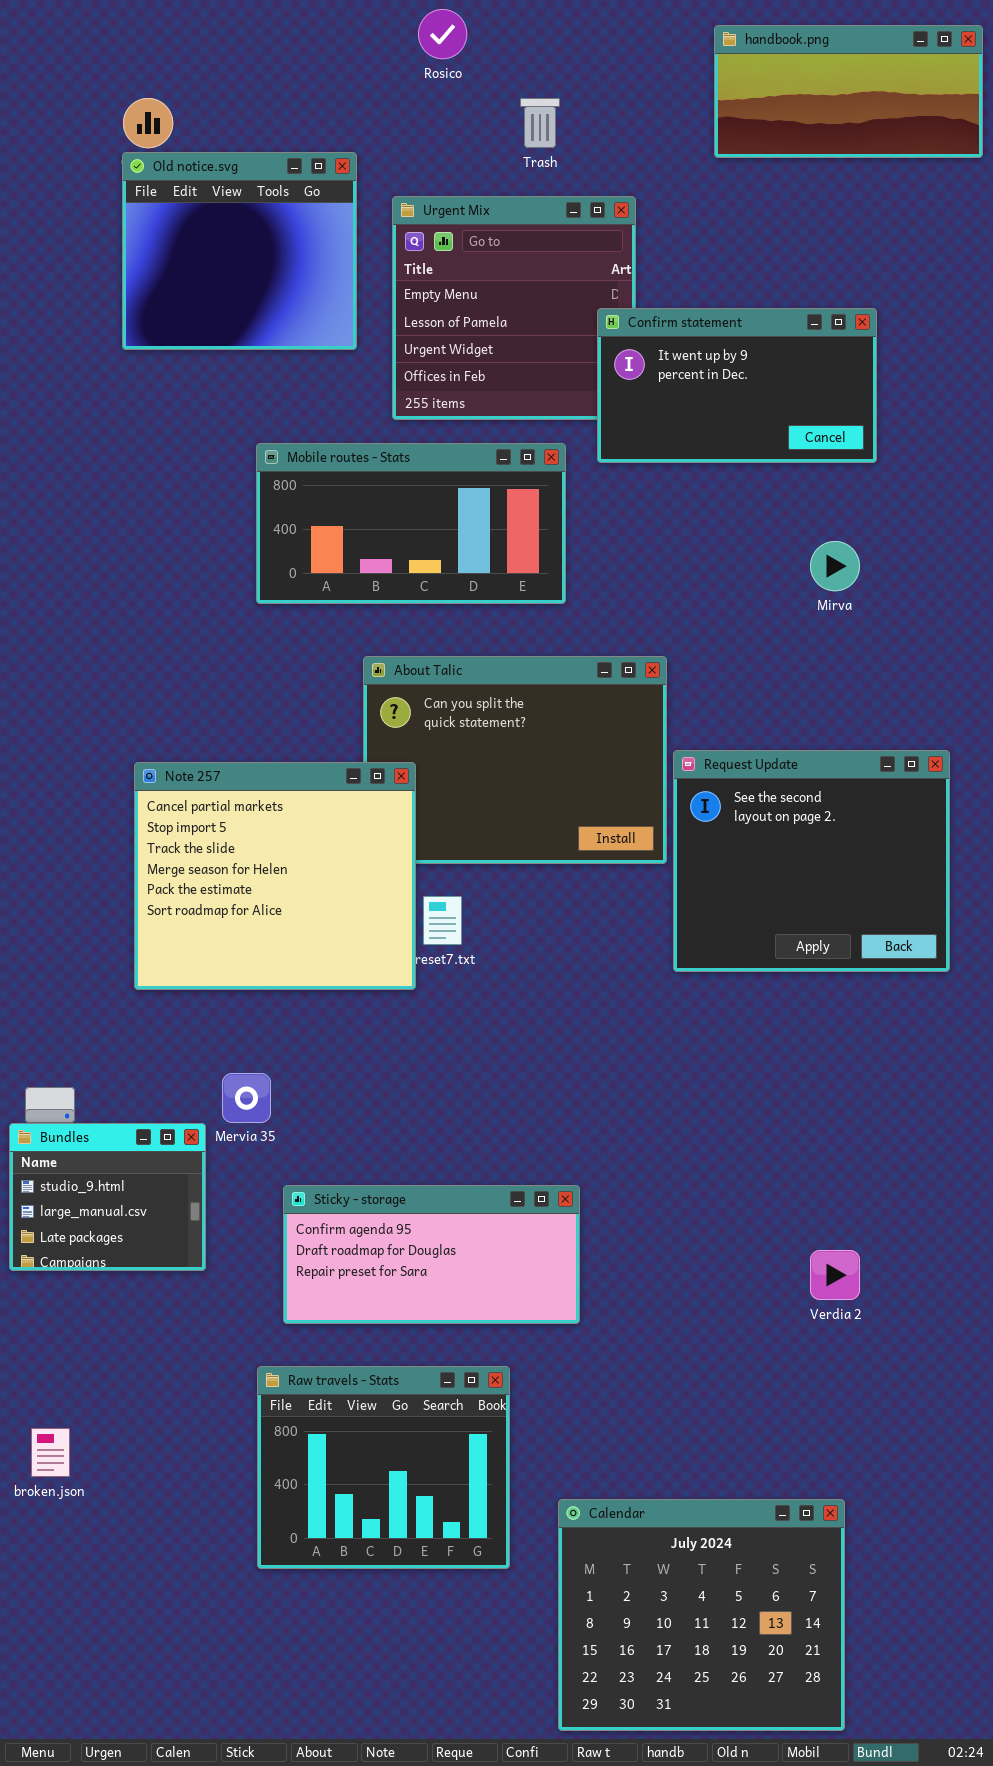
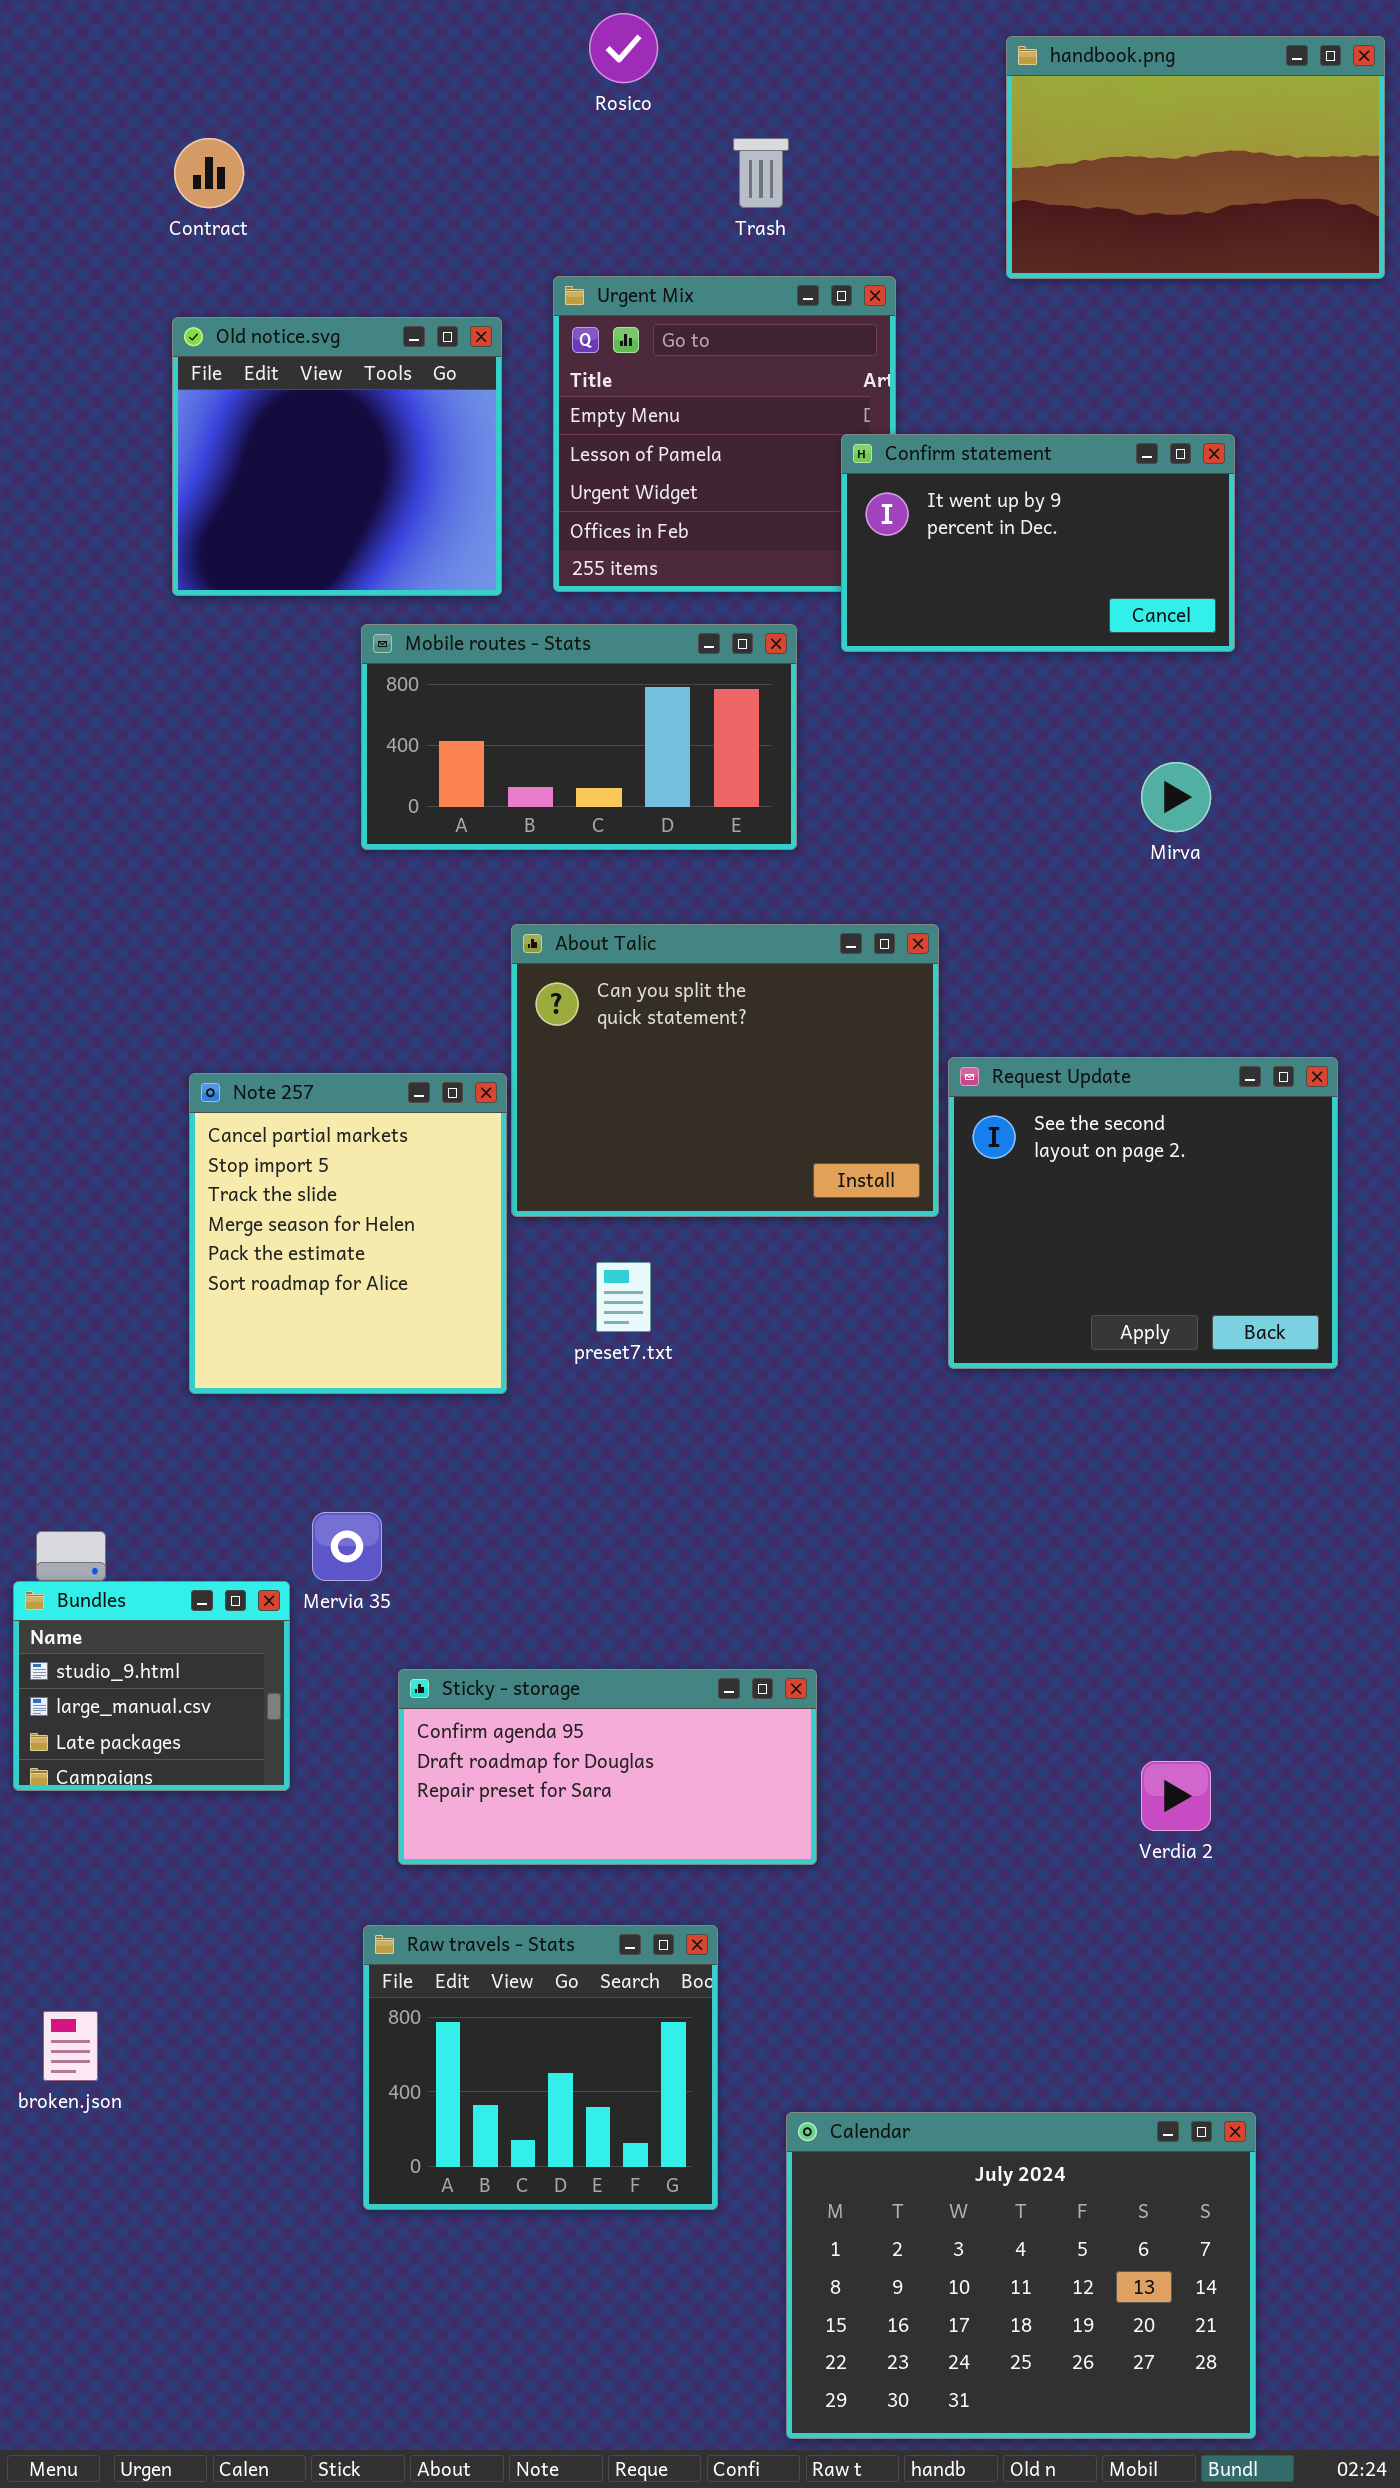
handbook.png: [714,25,983,158] -> [1006,36,1385,279], resized
Old notice.svg: [122,152,357,350] -> [172,317,502,596], moved
Note 257: [134,762,416,990] -> [189,1073,507,1394], resized
Calendar: [558,1499,845,1731] -> [786,2112,1256,2439], resized

